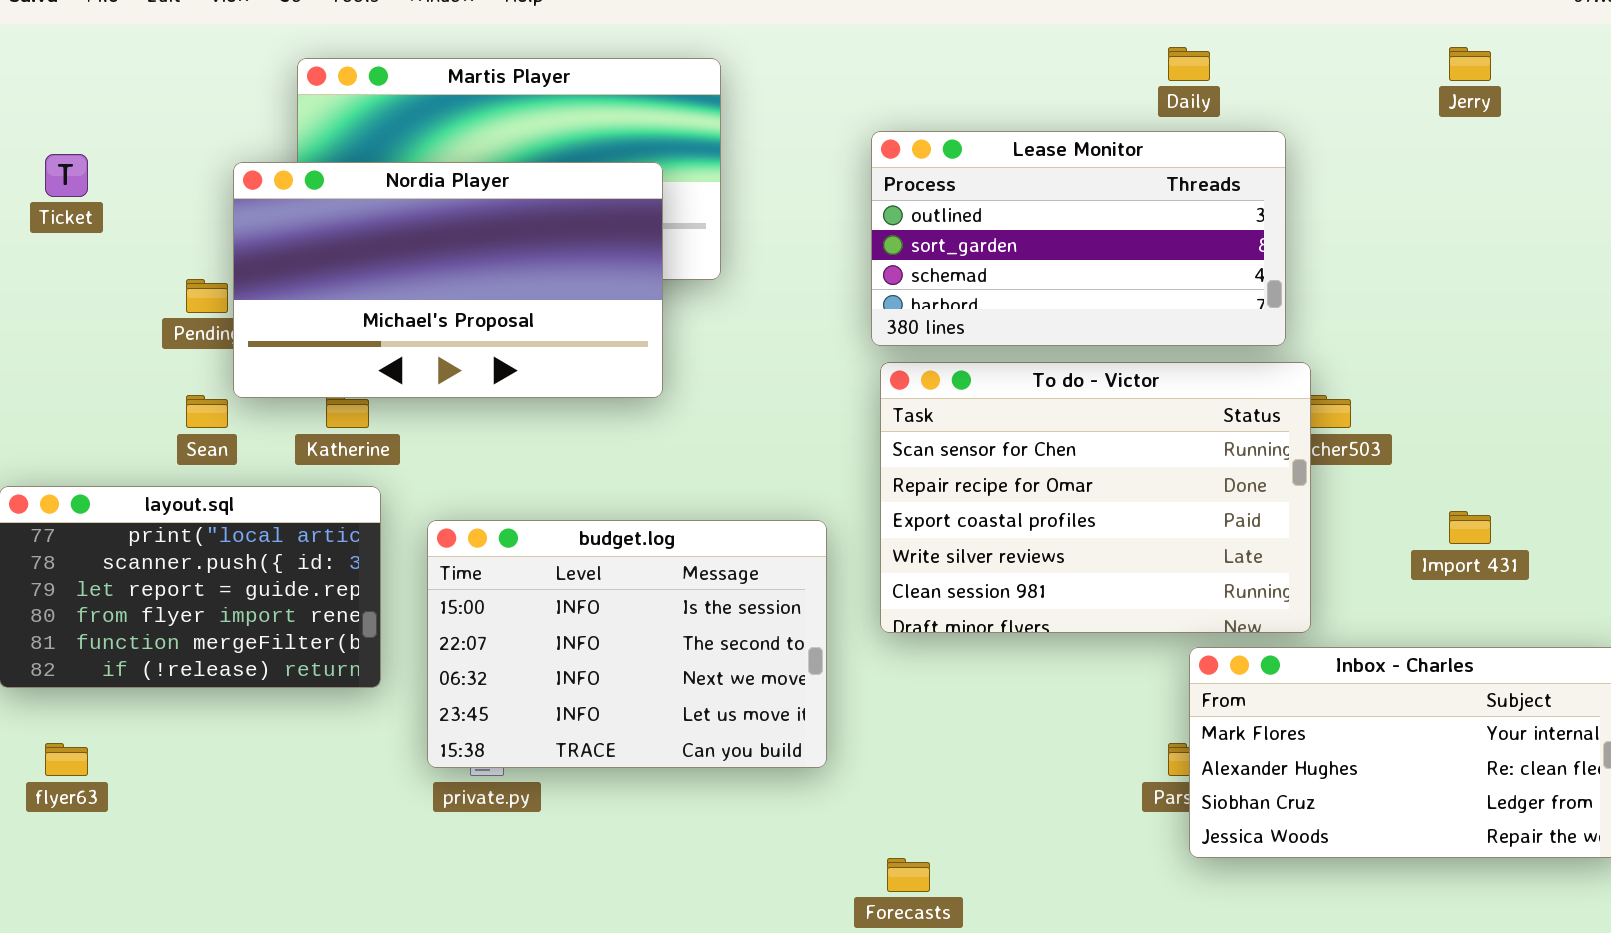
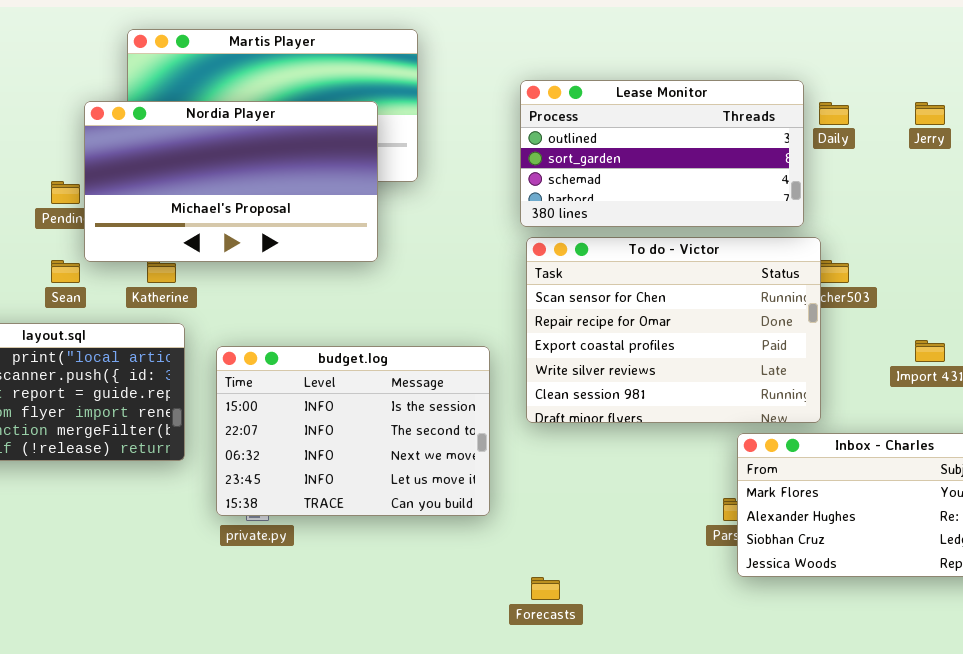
Daily: [1168,47,1210,81] -> [819,102,849,125], moved
Jerry: [1449,47,1491,81] -> [915,102,945,125], moved

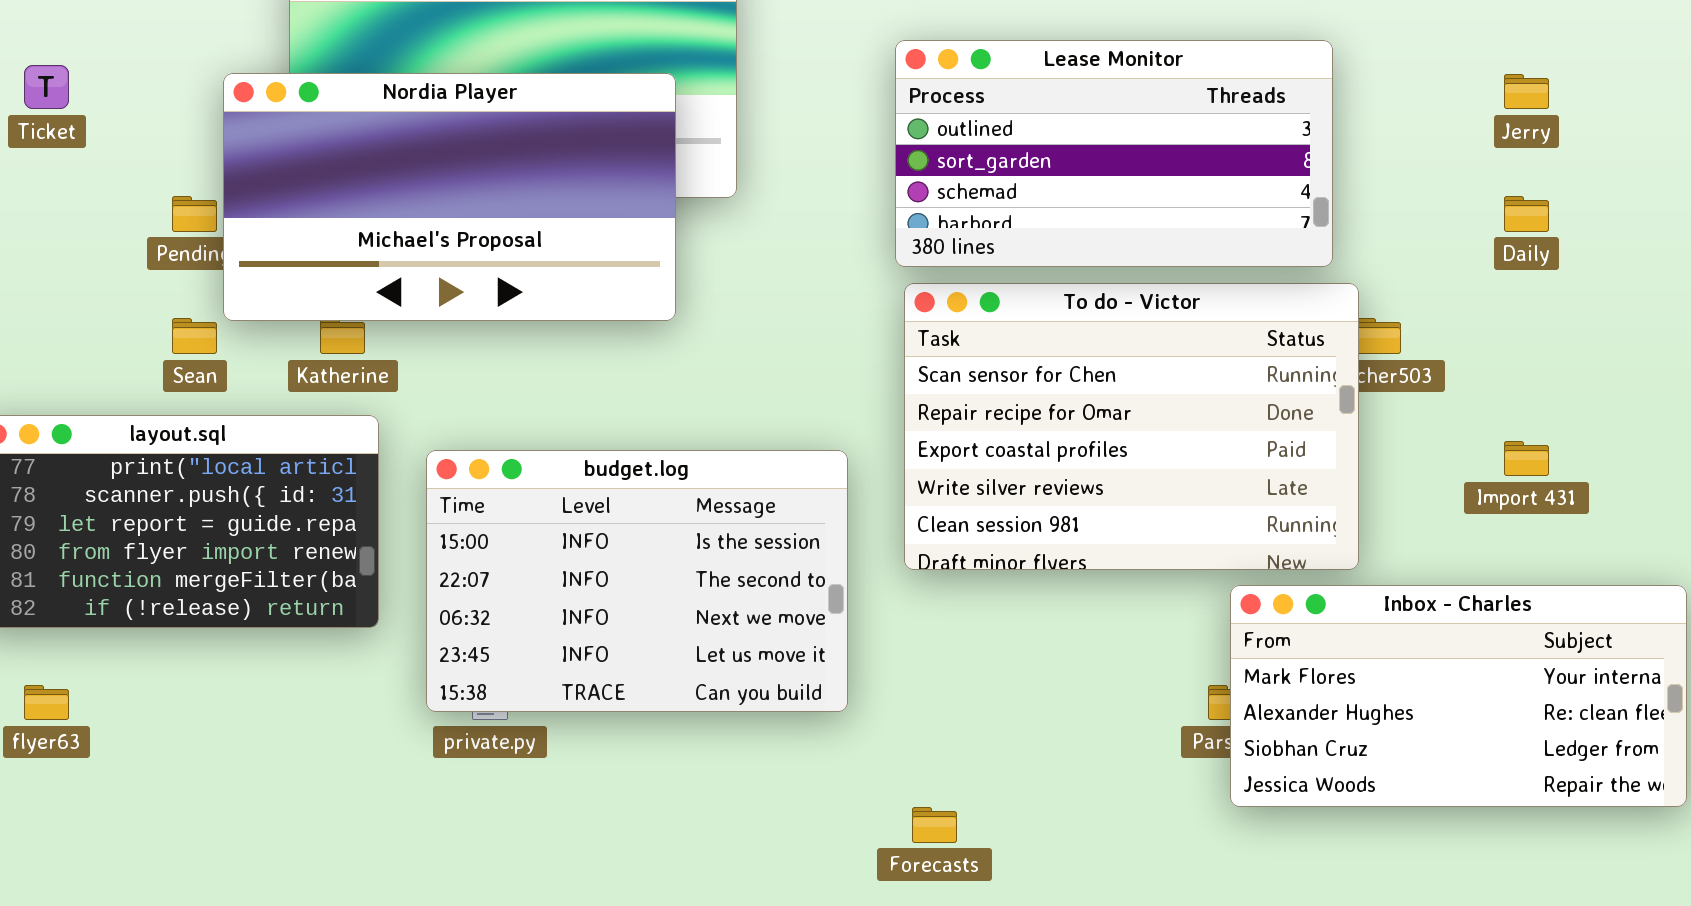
Daily: [819,102,849,125] -> [1504,196,1549,232], moved

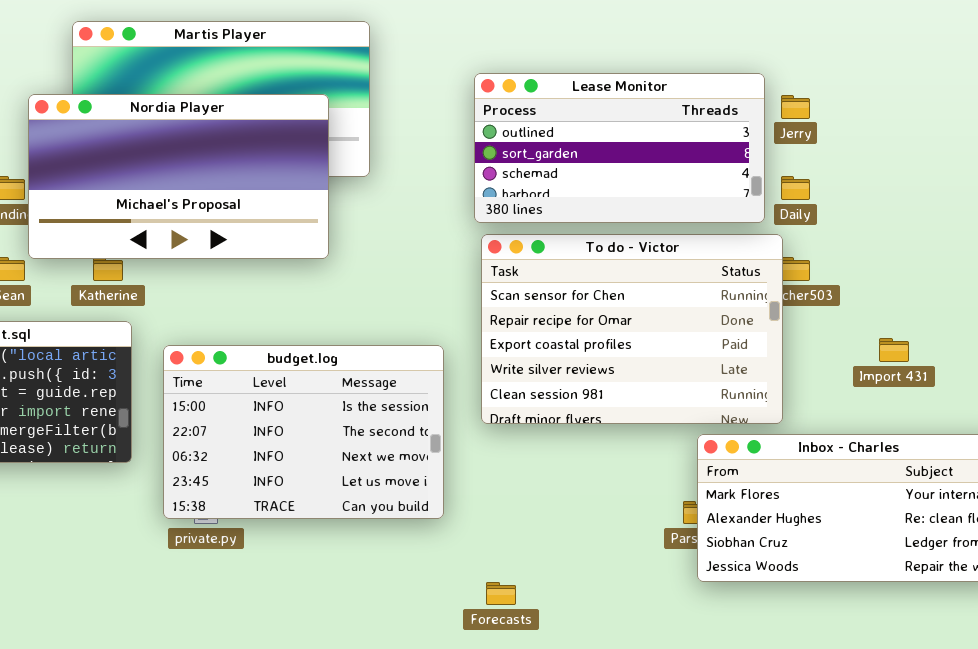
Jerry: [1504,74,1549,109] -> [781,95,810,119], moved
Daily: [1504,196,1549,232] -> [781,176,810,200], moved

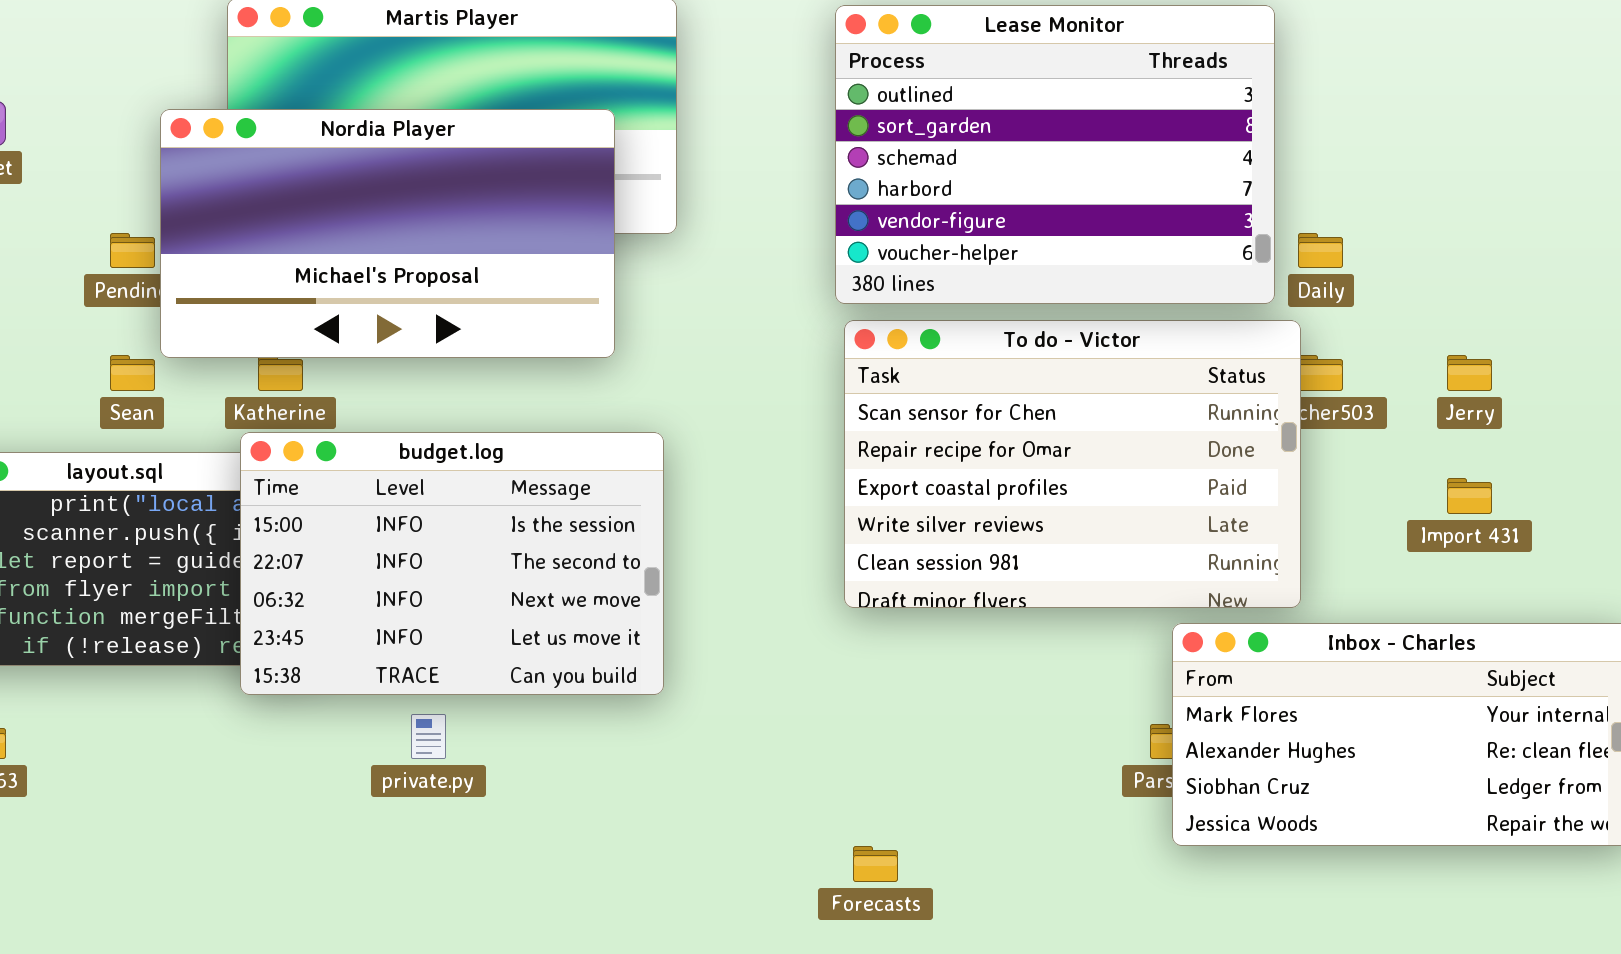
Lease Monitor: [474,73,765,223] -> [835,5,1275,304], resized
Jerry: [781,95,810,119] -> [1447,355,1492,391], moved
budget.log: [163,345,444,519] -> [240,432,664,695], moved

